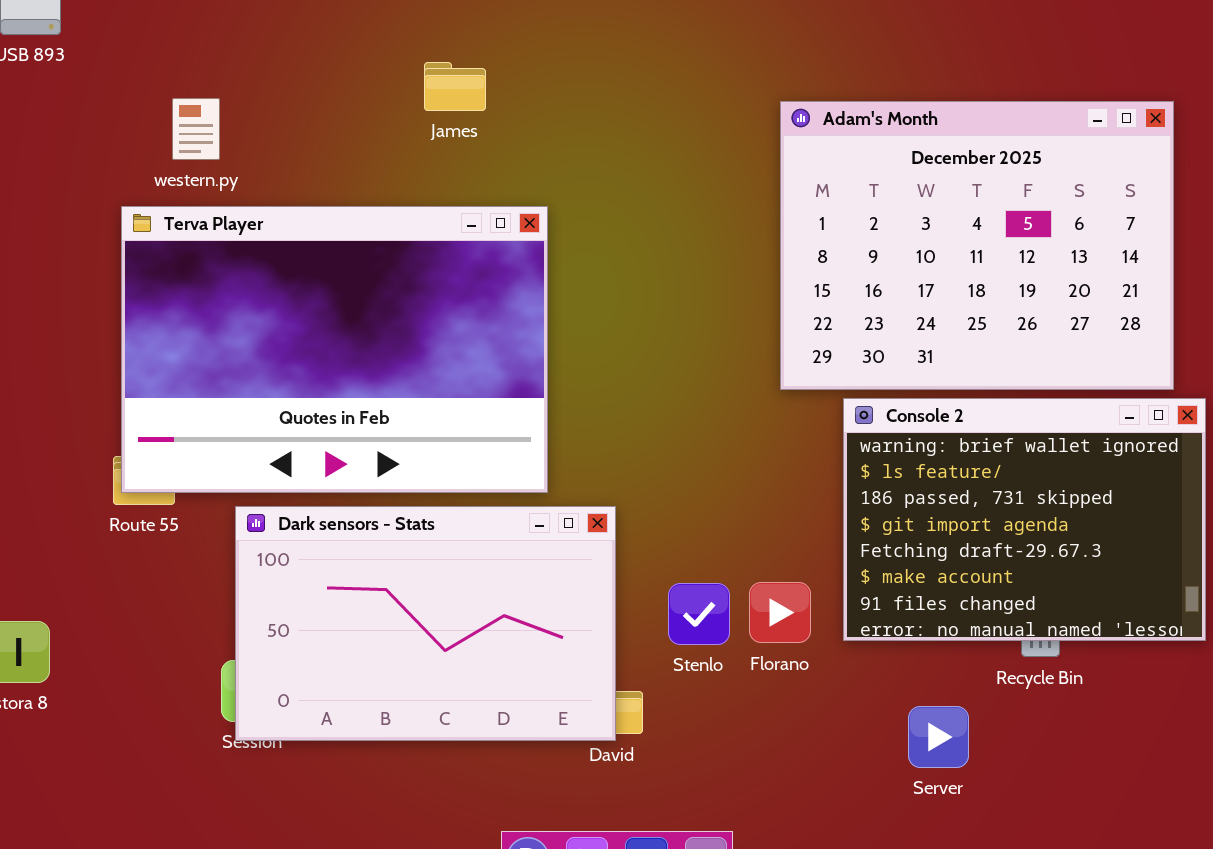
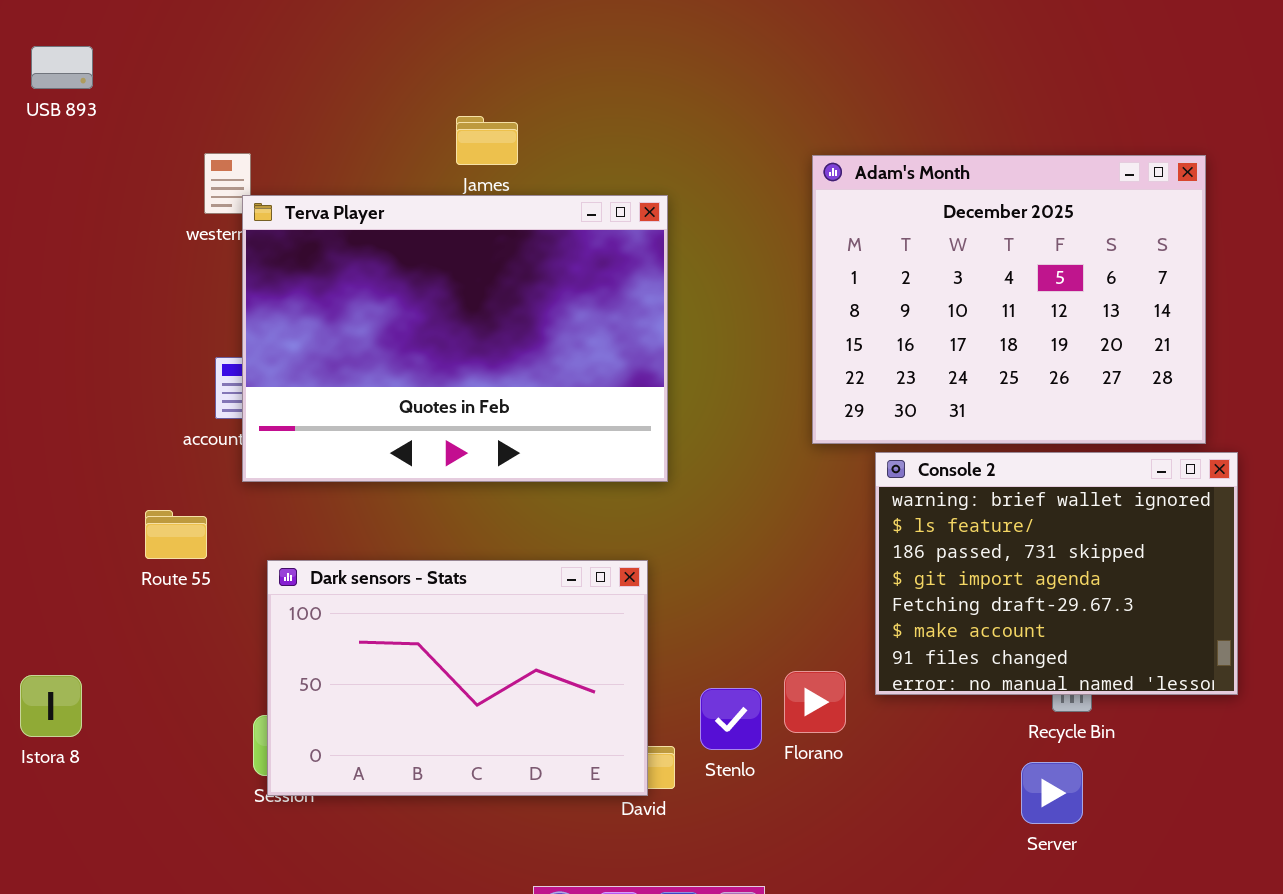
Terva Player: [121,206,548,493] -> [242,195,668,482], moved
Florano: [749,582,811,643] -> [784,671,846,733], moved
Stenlo: [668,583,730,645] -> [700,688,762,750], moved
Server: [908,706,969,768] -> [1021,762,1083,824], moved

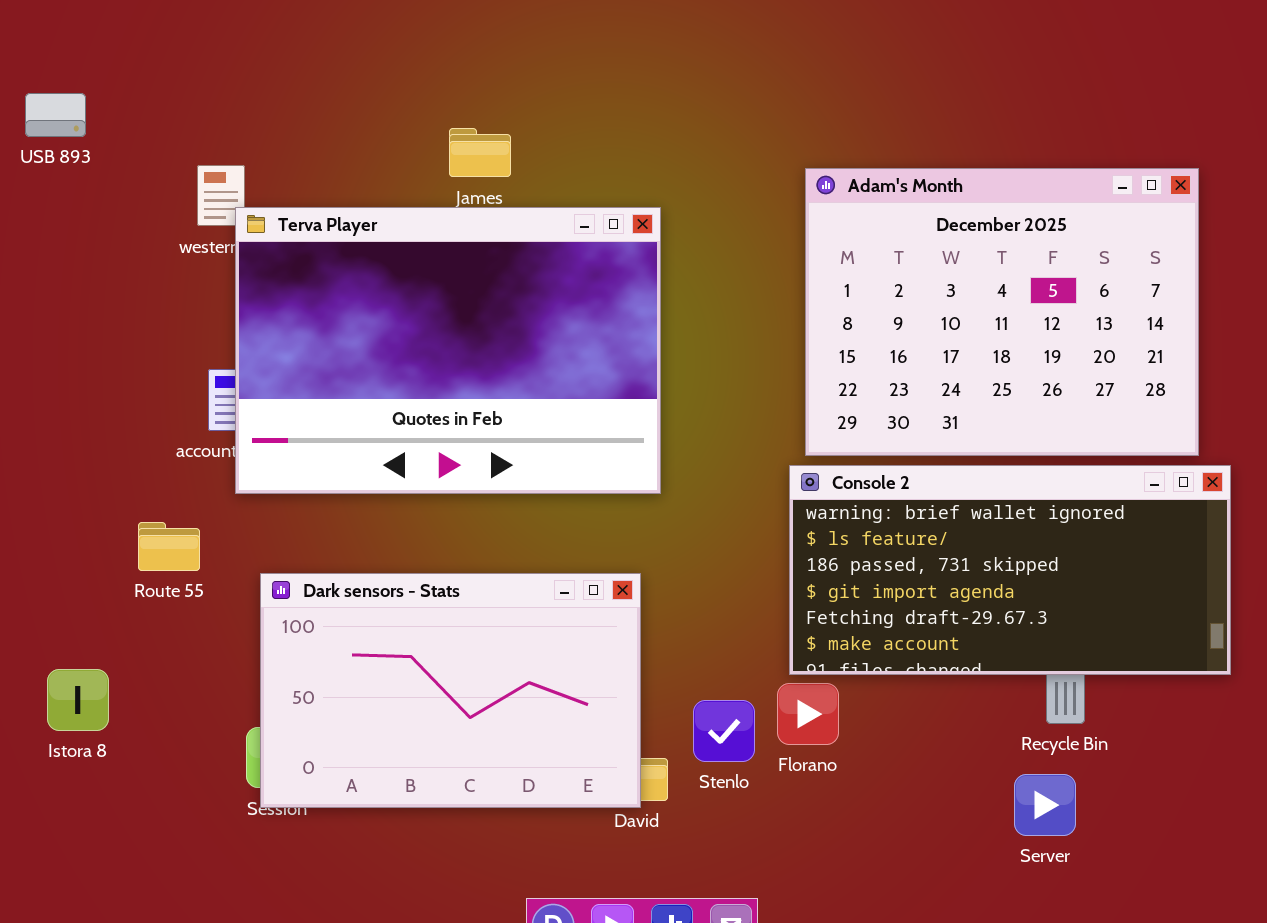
USB 893: [31,46,93,89] -> [25,93,86,137], moved
Console 2: [875,452,1238,695] -> [789,465,1231,675], resized
Istora 8: [20,675,82,737] -> [47,669,109,731], moved

